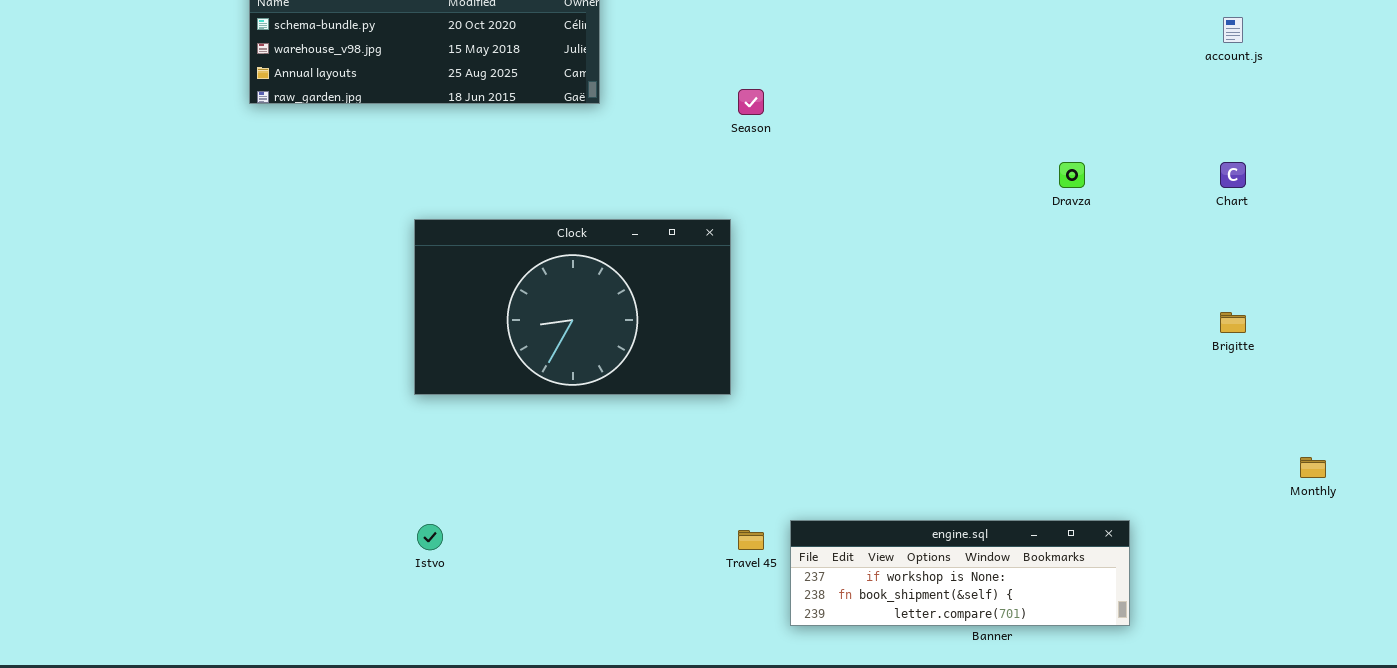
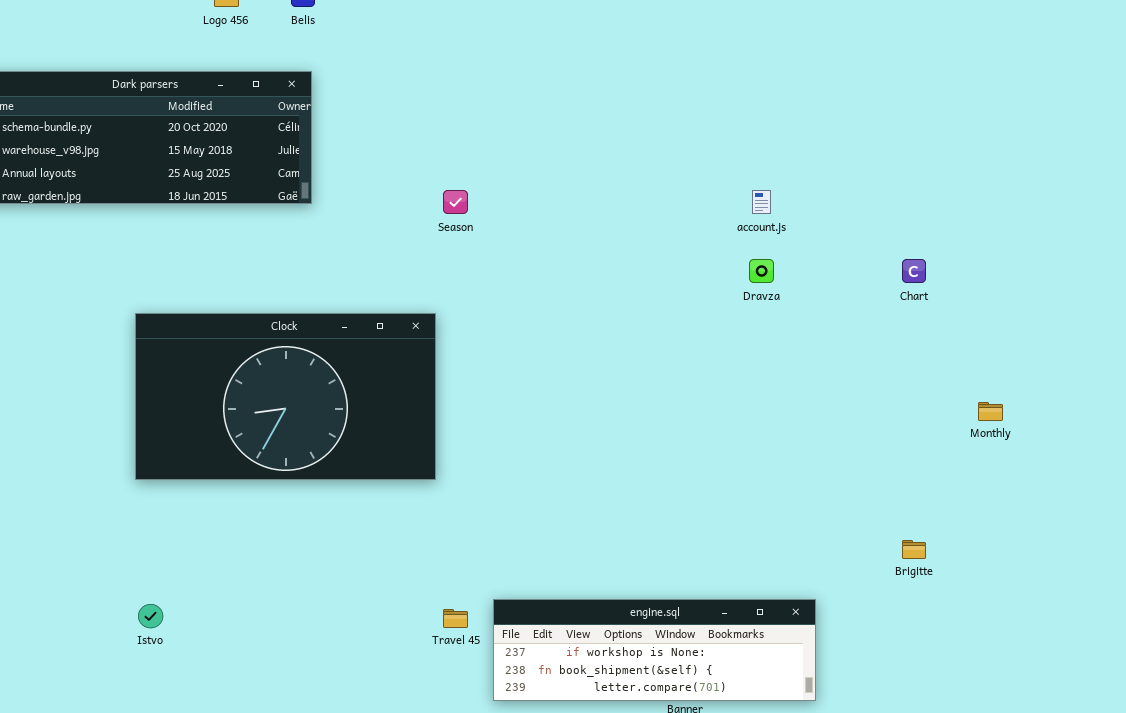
account.js: [1223,17,1243,43] -> [752,190,771,214], moved
Brigitte: [1220,312,1246,333] -> [902,540,926,559], moved
Monthly: [1300,457,1326,478] -> [978,402,1003,421], moved

